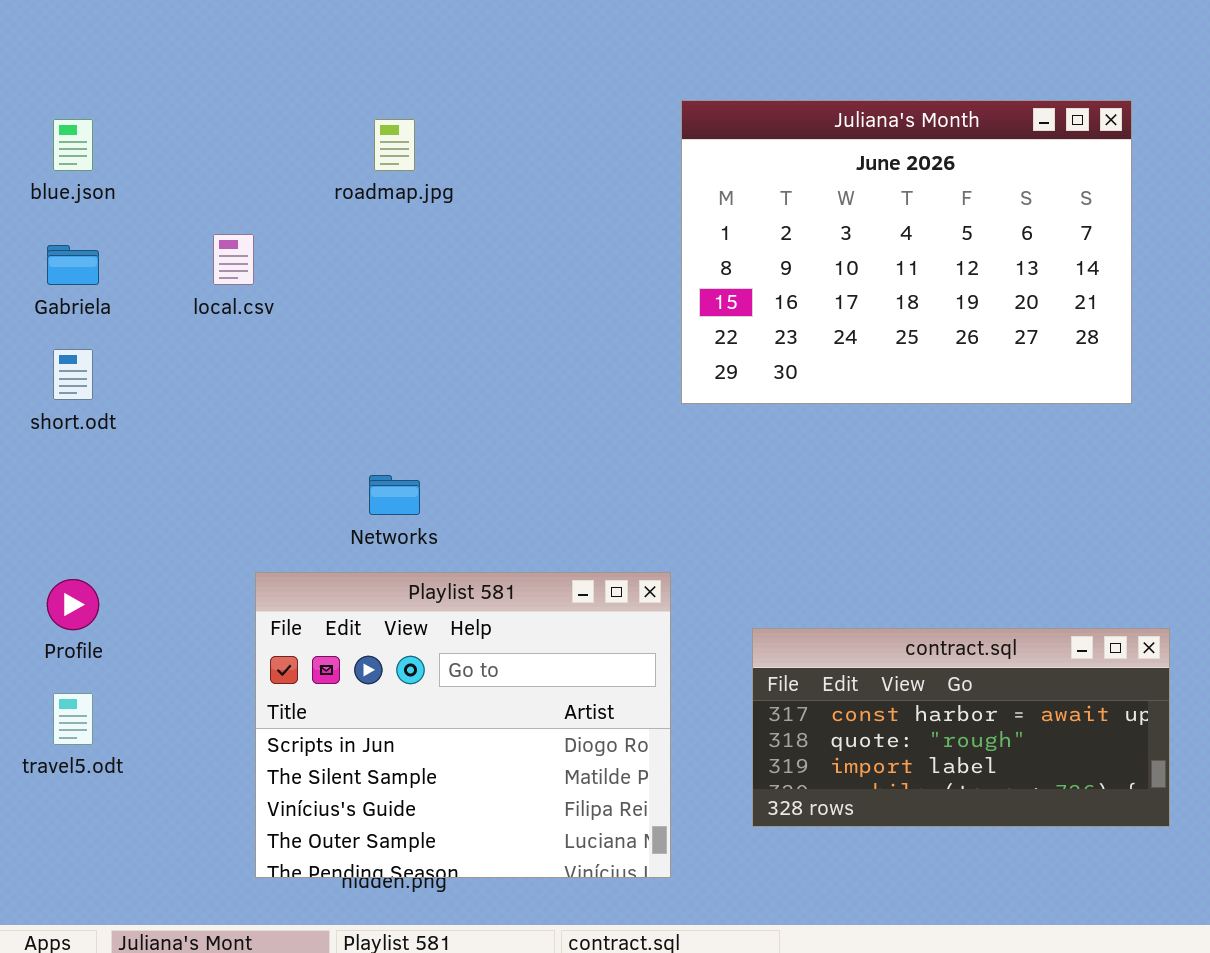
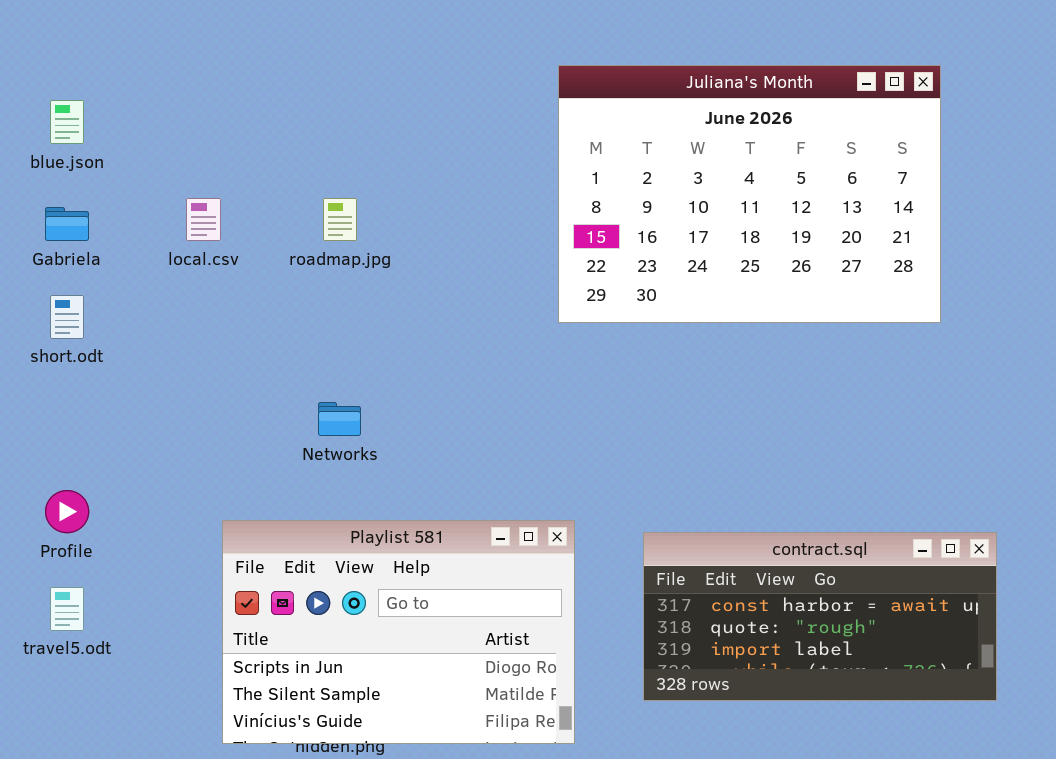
Juliana's Month: [681,100,1132,404] -> [558,65,941,323], moved
roadmap.jpg: [374,119,415,171] -> [323,198,357,241], moved
Playlist 581: [255,572,671,878] -> [222,520,575,744], resized

